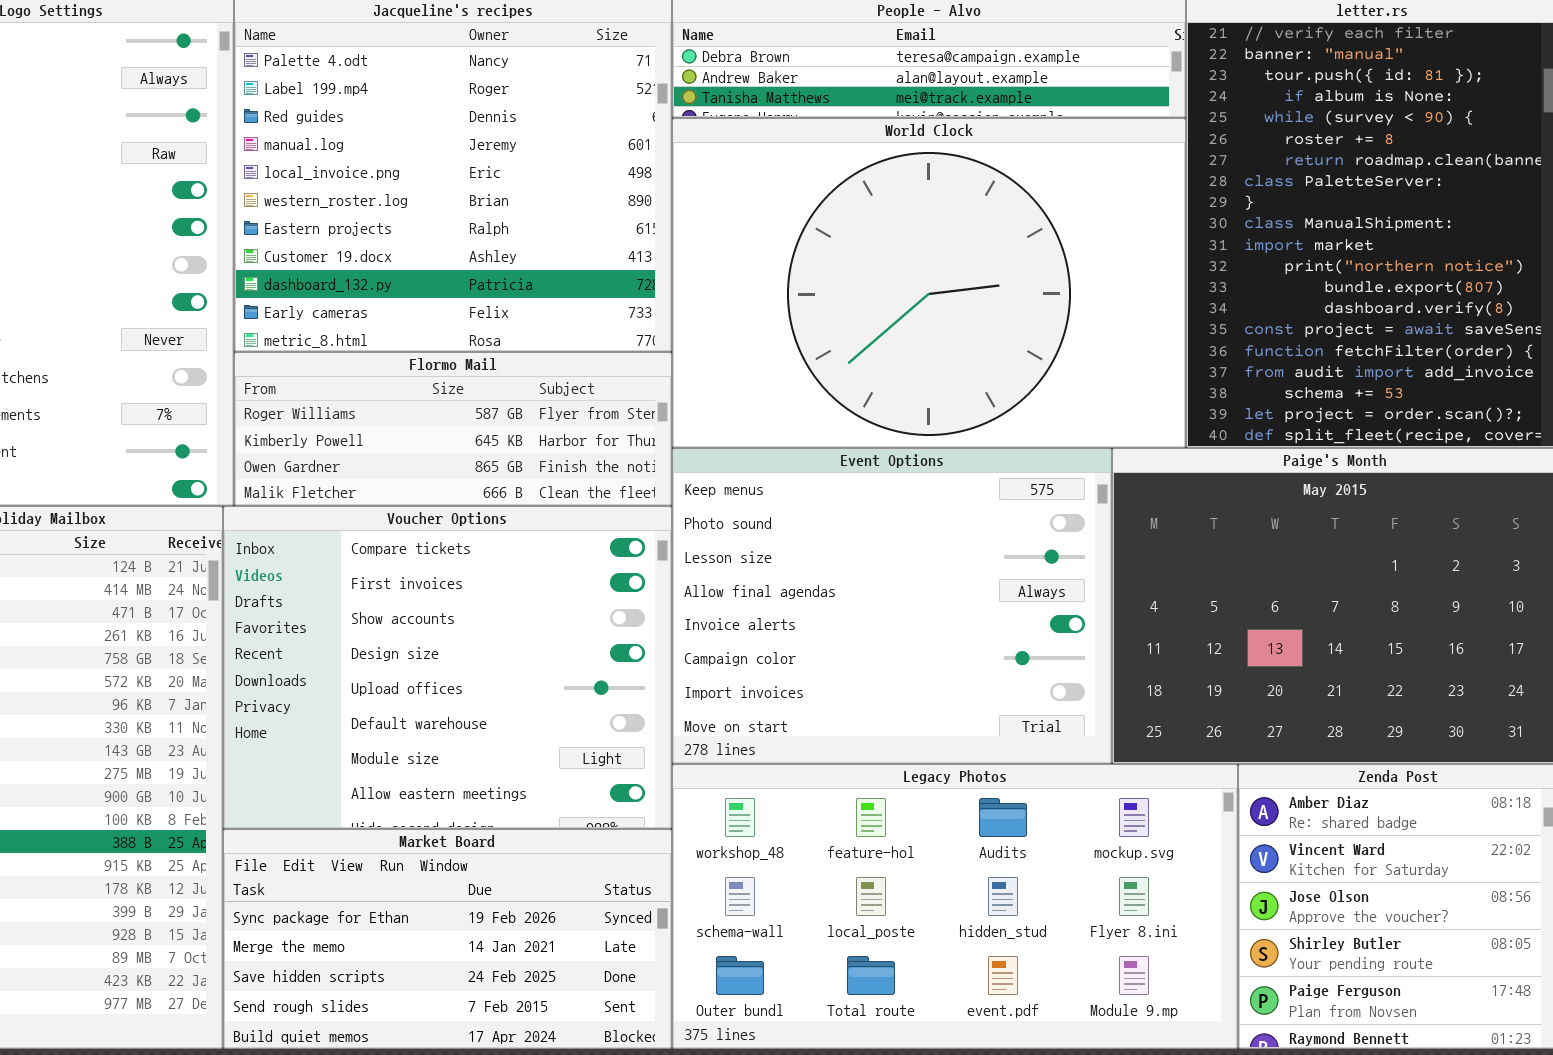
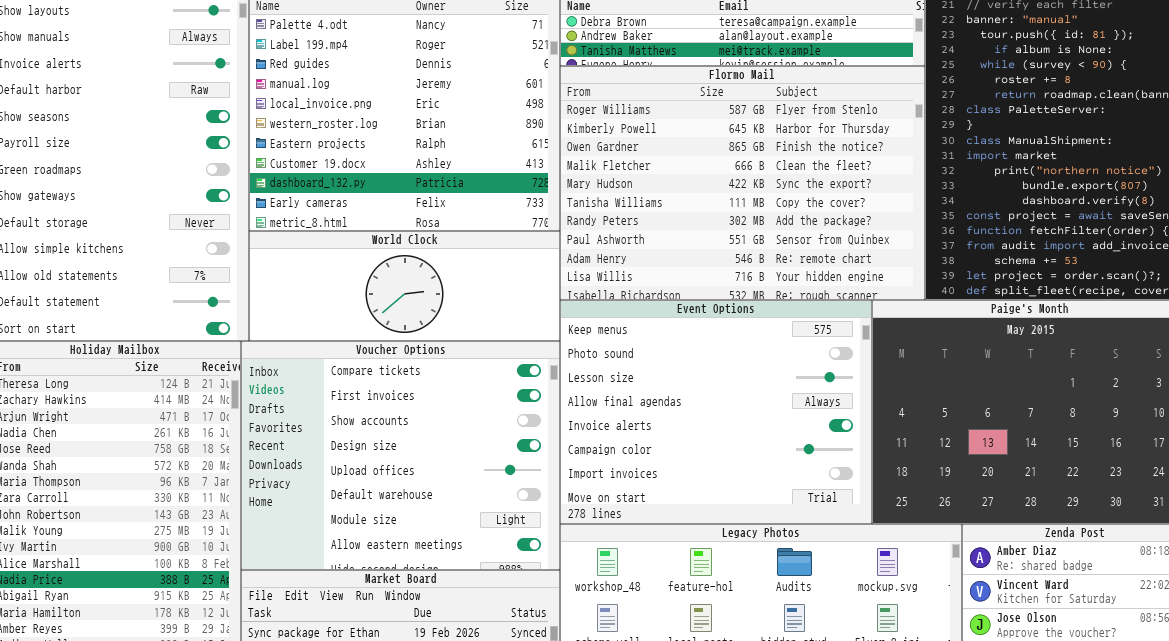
World Clock: [672,118,1186,448] -> [249,231,560,341], moved, resized
Flormo Mail: [234,352,672,506] -> [560,66,925,300], moved, resized

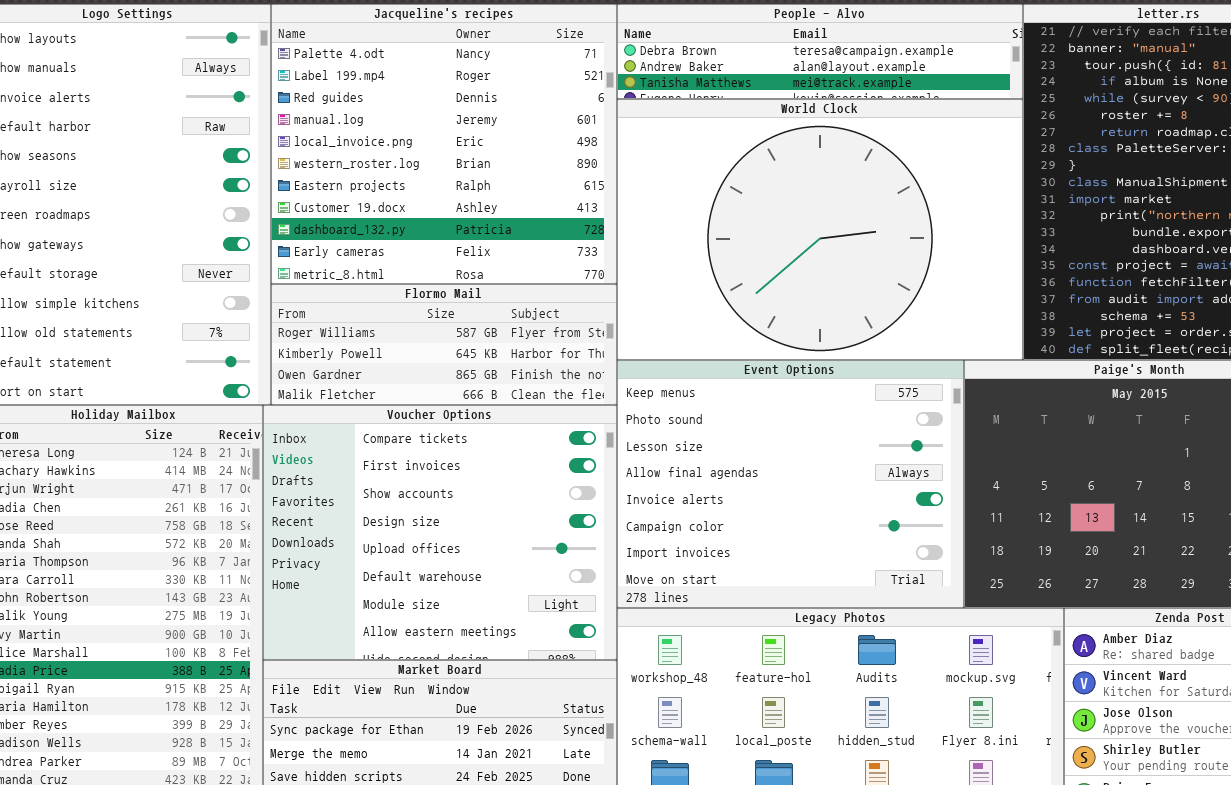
Flormo Mail: [560,66,925,300] -> [271,284,617,405], moved, resized
World Clock: [249,231,560,341] -> [617,99,1023,360], moved, resized

